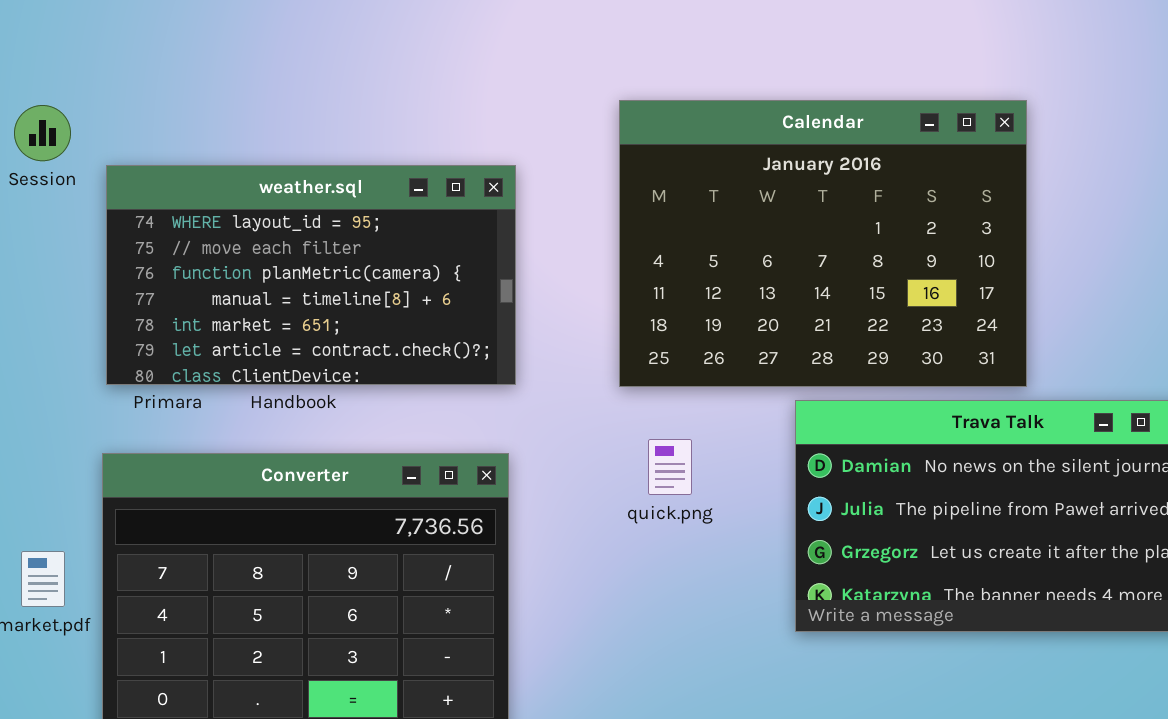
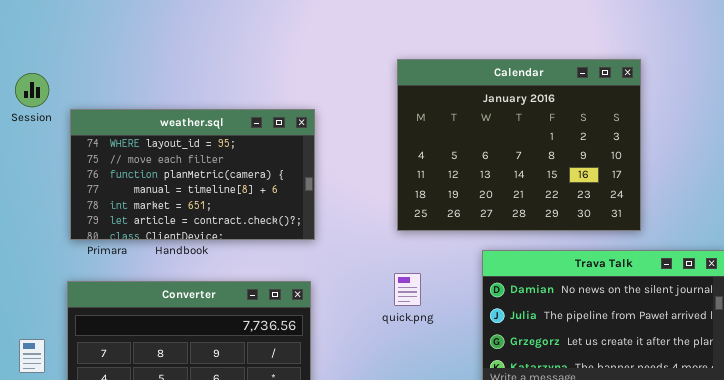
Calendar: [619,100,1027,387] -> [397,59,641,231], moved

